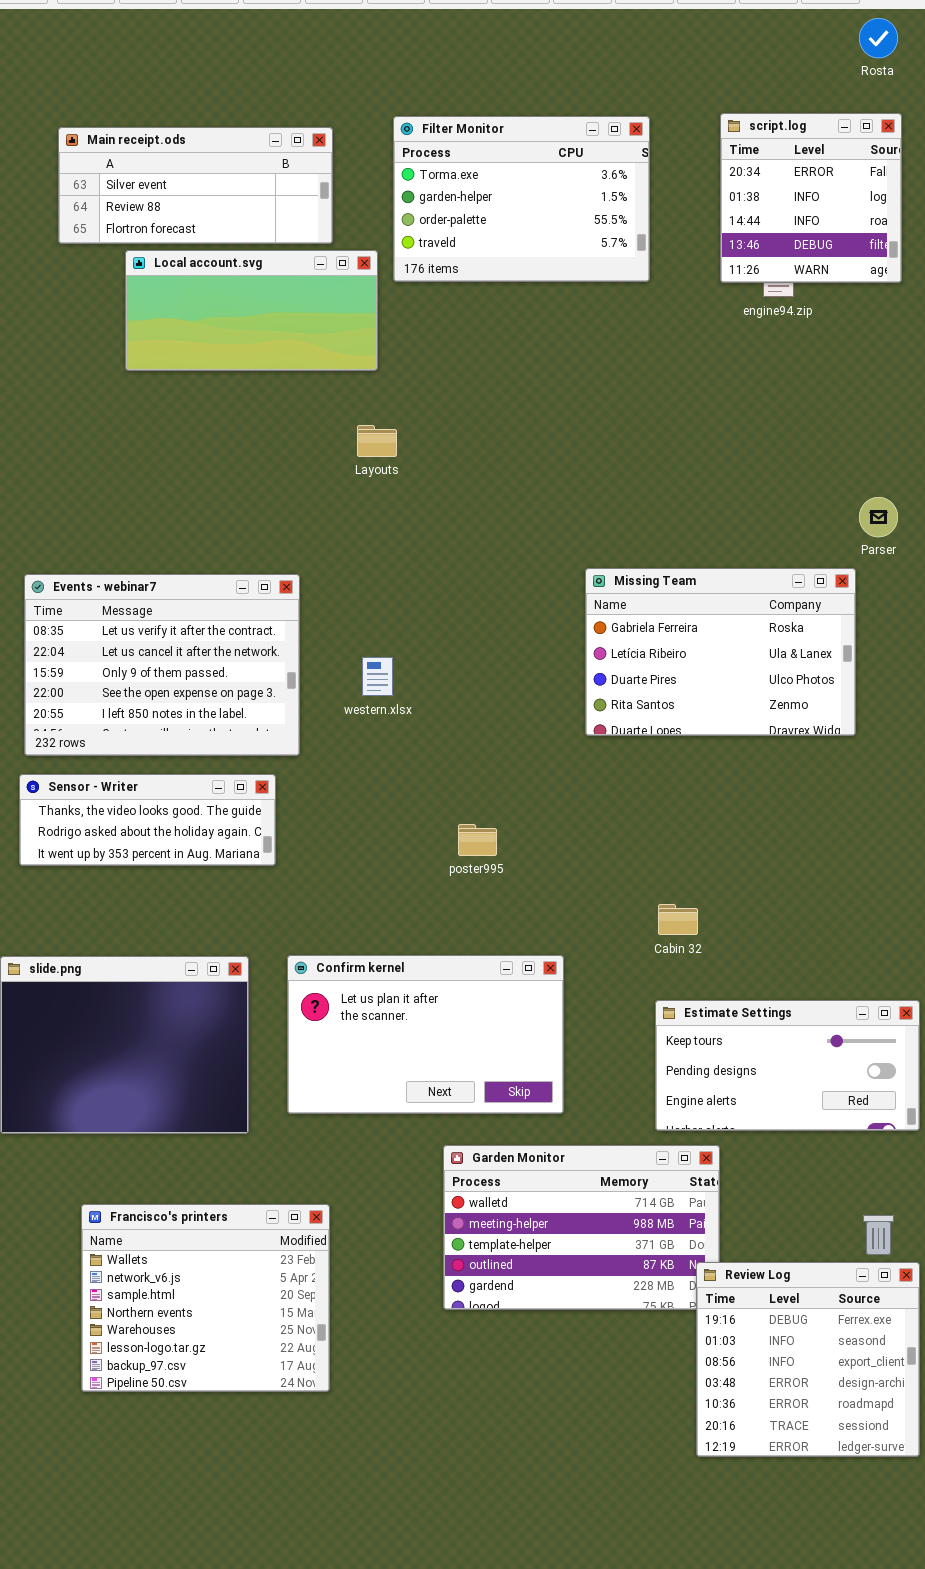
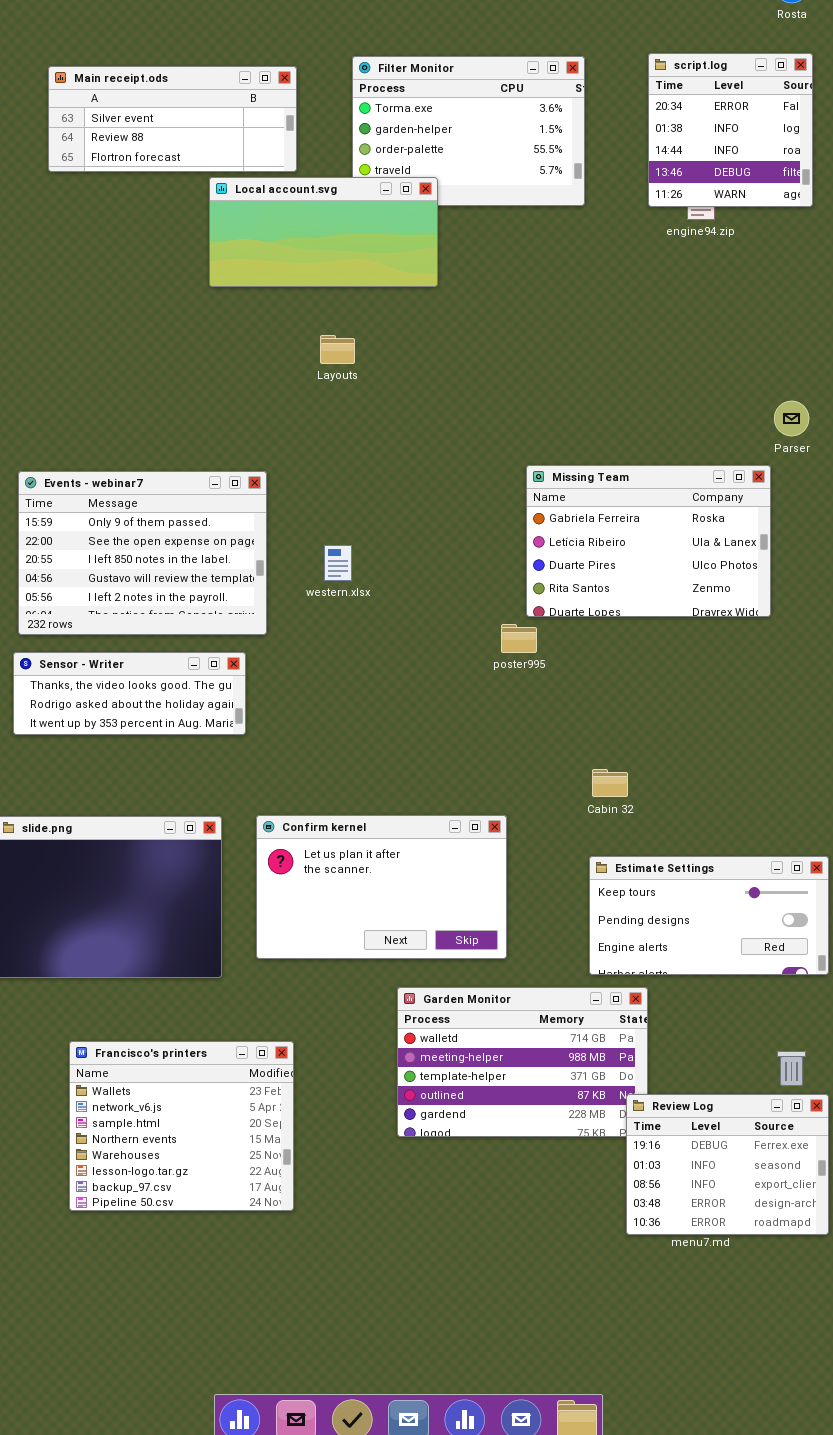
Local account.svg: [125,250,378,371] -> [209,177,438,287], moved
Events - webinar7: [24,574,300,756] -> [18,471,267,635], scrolled down 2 rows
poster995: [458,824,497,856] -> [501,624,537,653], moved
Review Log: [696,1262,920,1457] -> [626,1094,829,1235], resized

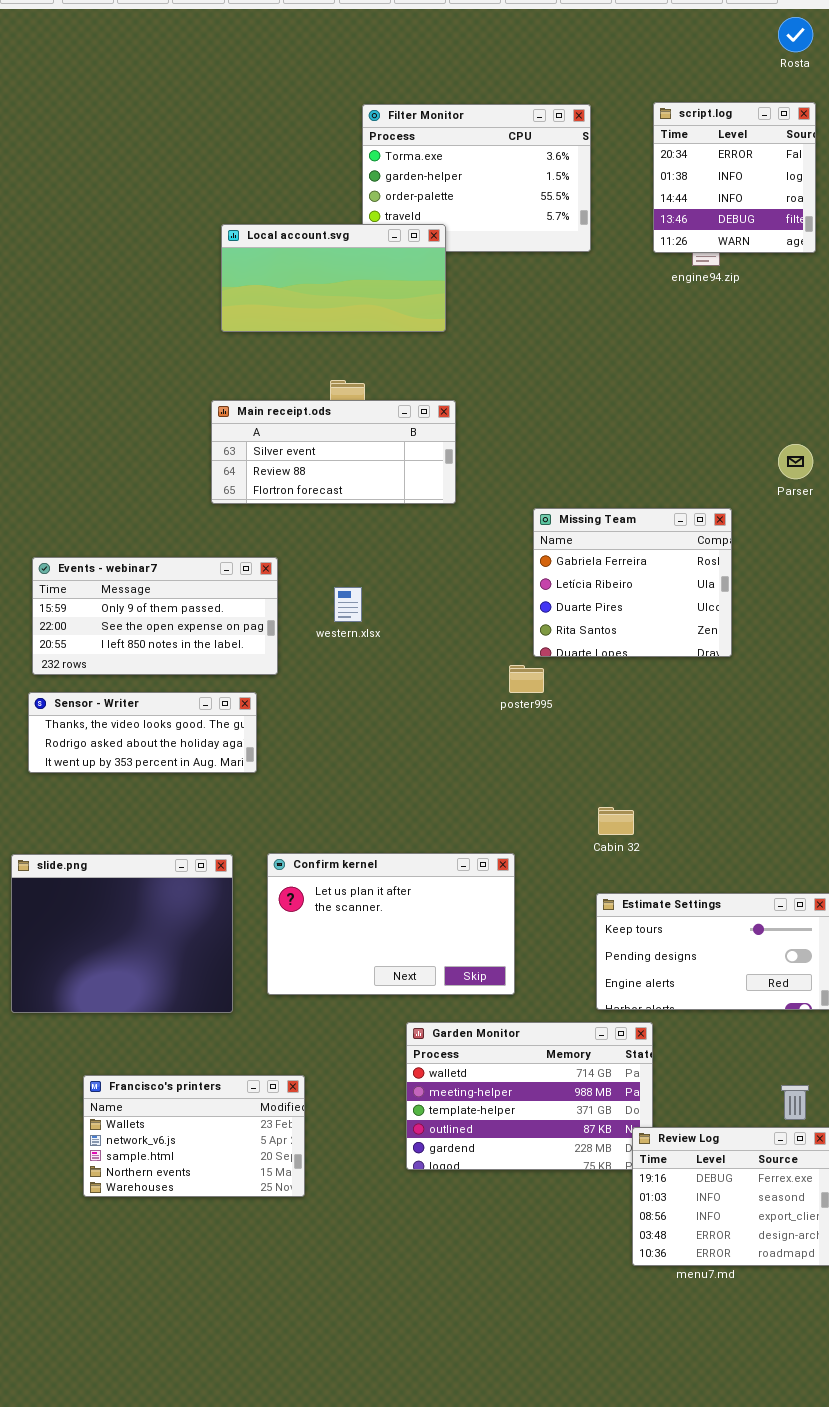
Main receipt.ods: [48,66,297,172] -> [211,400,456,504], moved
Missing Team: [526,465,771,617] -> [533,508,732,657], resized
Events - webinar7: [18,471,267,635] -> [32,557,278,675], resized
Francisco's printers: [69,1041,294,1211] -> [83,1075,305,1197], resized

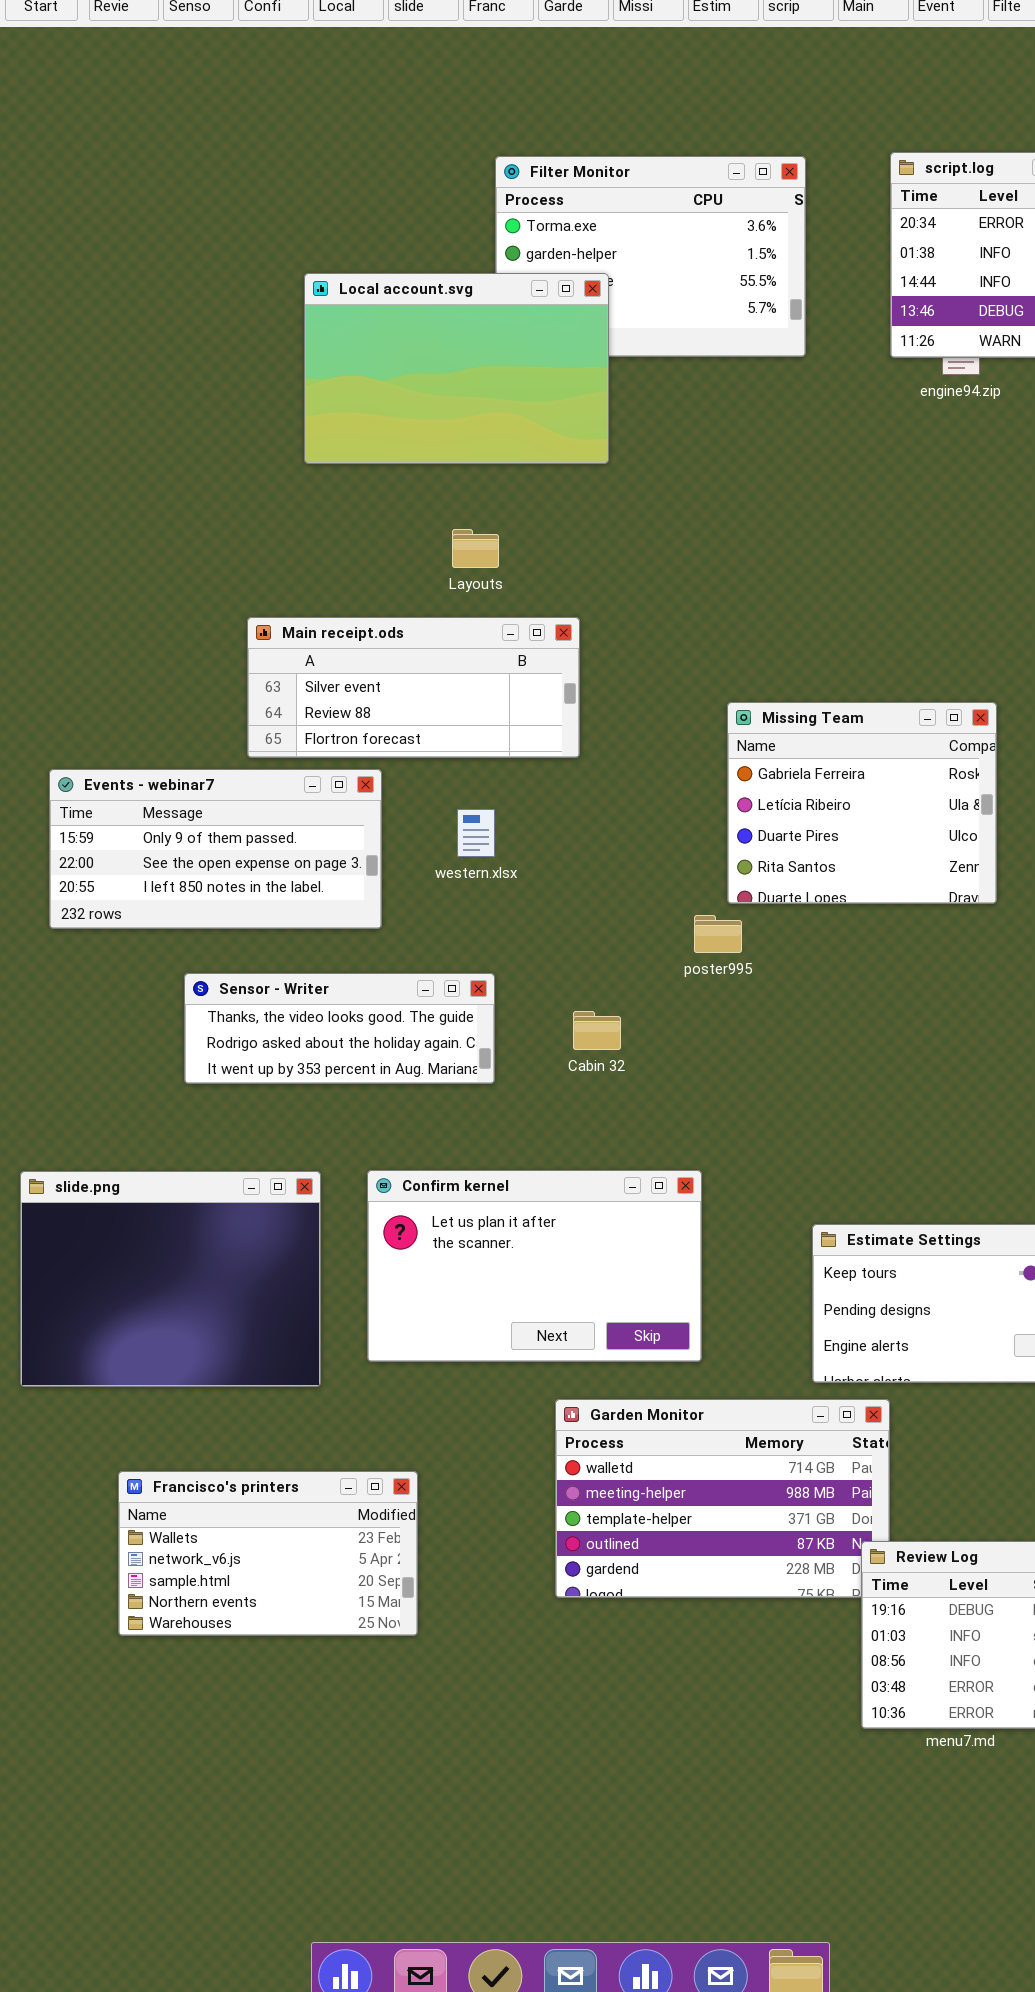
Local account.svg: [221,224,446,332] -> [304,273,609,464], resized
Main receipt.ods: [211,400,456,504] -> [247,617,580,758], moved
Sensor - Writer: [28,692,257,773] -> [184,973,495,1084], moved
Cabin 32: [598,807,634,835] -> [573,1011,621,1050], moved

